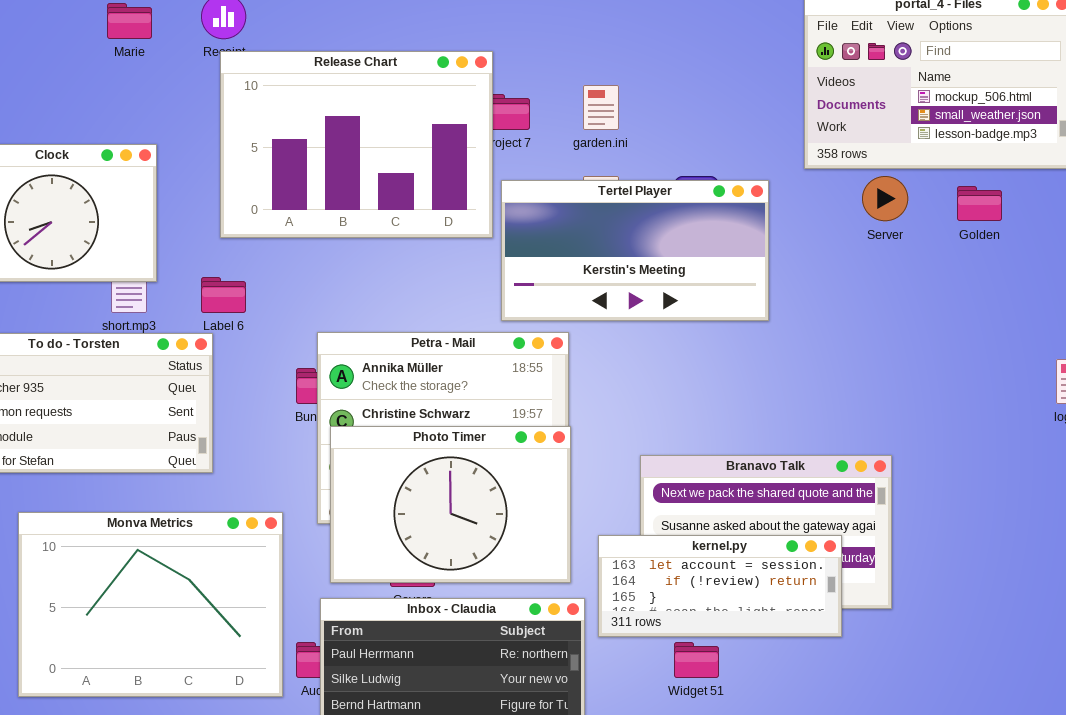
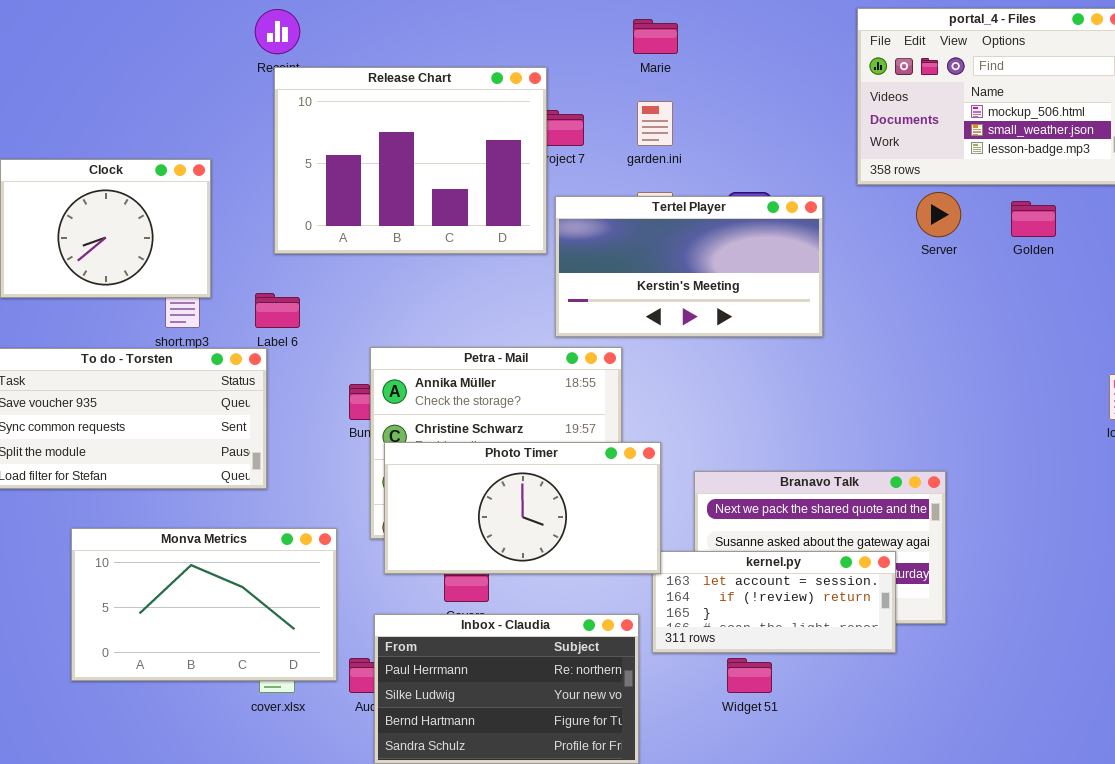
Marie: [107,3,152,39] -> [633,19,678,54], moved
Photo Timer: [330,426,571,583] -> [384,442,661,574], resized
Monva Metrics: [18,512,283,697] -> [71,528,337,681], resized

